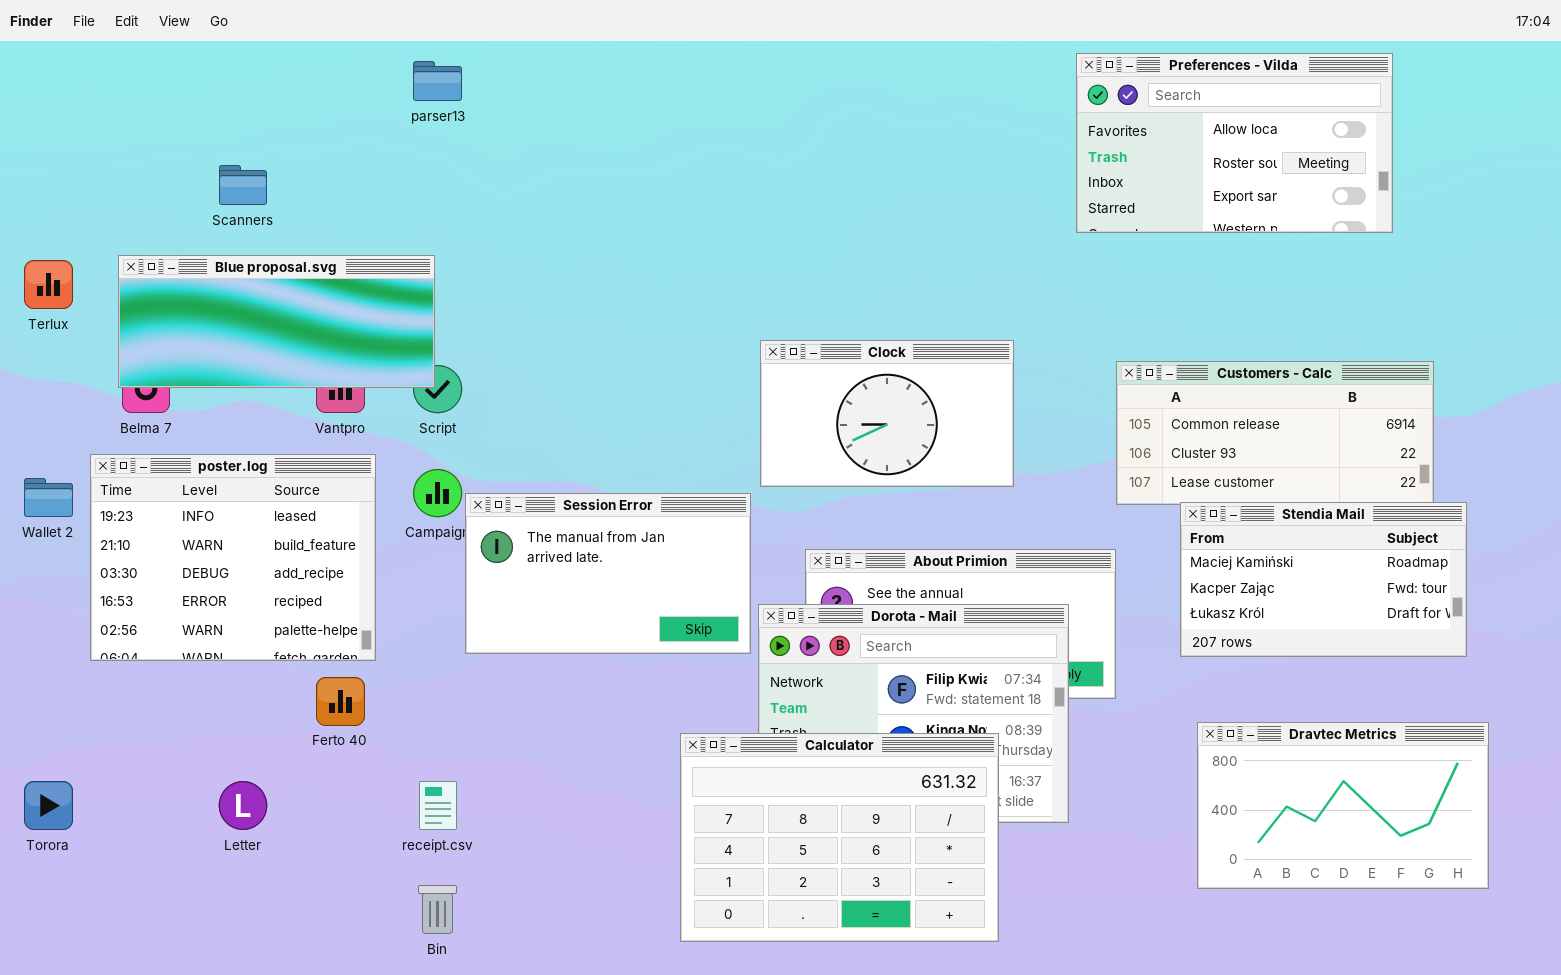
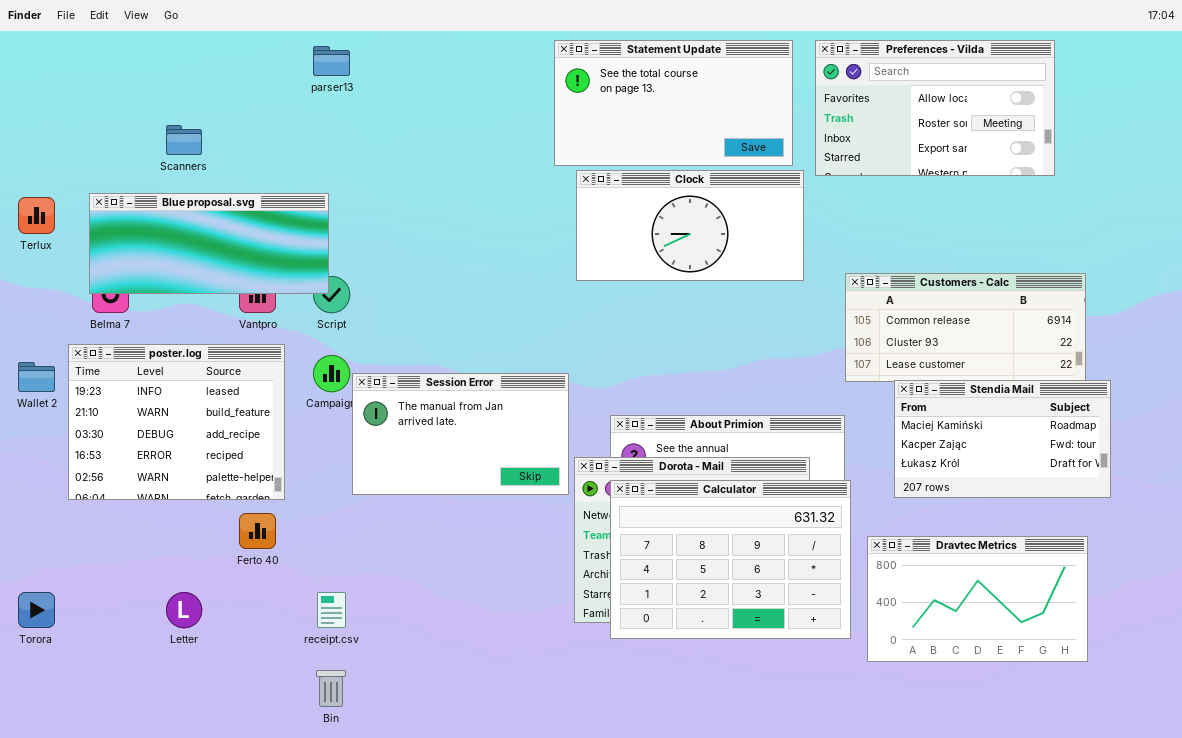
Statement Update: none -> [554,40,793,166], opened
Clock: [760,340,1014,487] -> [576,170,804,281], moved, resized
Dravtec Metrics: [1197,722,1489,889] -> [867,536,1088,662], moved
Calculator: [680,733,999,942] -> [610,480,851,639], moved

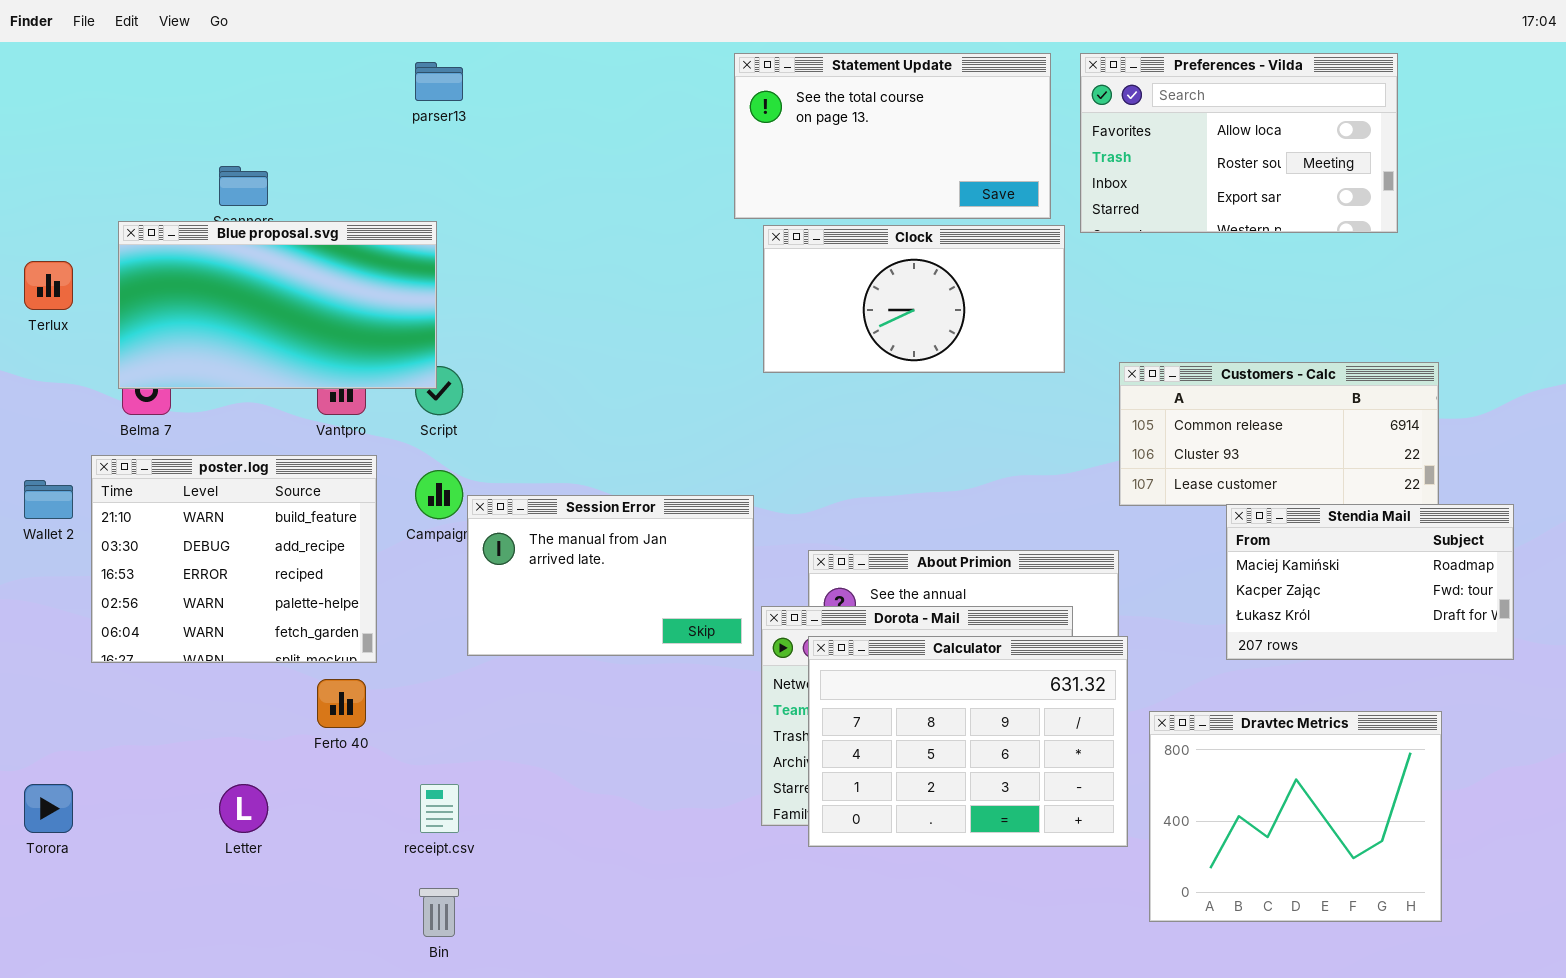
Blue proposal.svg: [89,193,329,294] -> [118,221,437,389], resized
poster.log: [68,344,285,500] -> [91,455,377,663], scrolled down 1 row
Stendia Mail: [894,380,1111,498] -> [1226,504,1514,660], moved
Dravtec Metrics: [867,536,1088,662] -> [1149,711,1442,922], resized

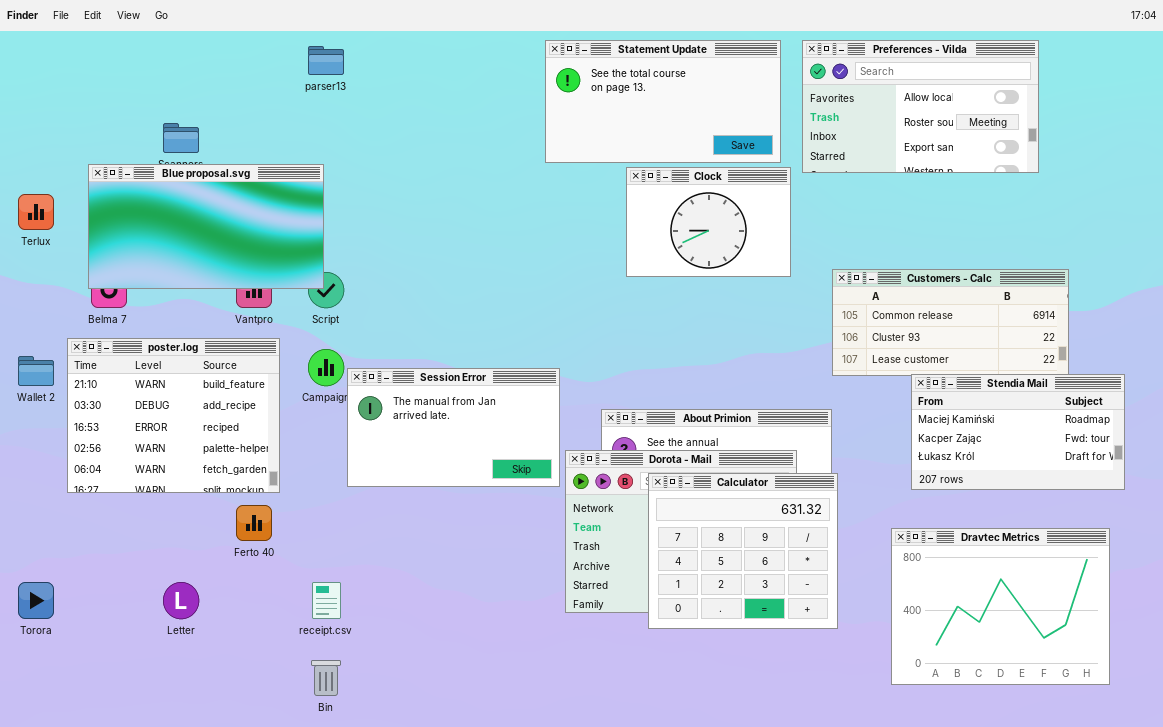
Clock: [763,225,1065,373] -> [626,167,791,277], resized
Calculator: [808,636,1128,847] -> [648,473,838,629], resized
Dravtec Metrics: [1149,711,1442,922] -> [891,528,1110,685], moved

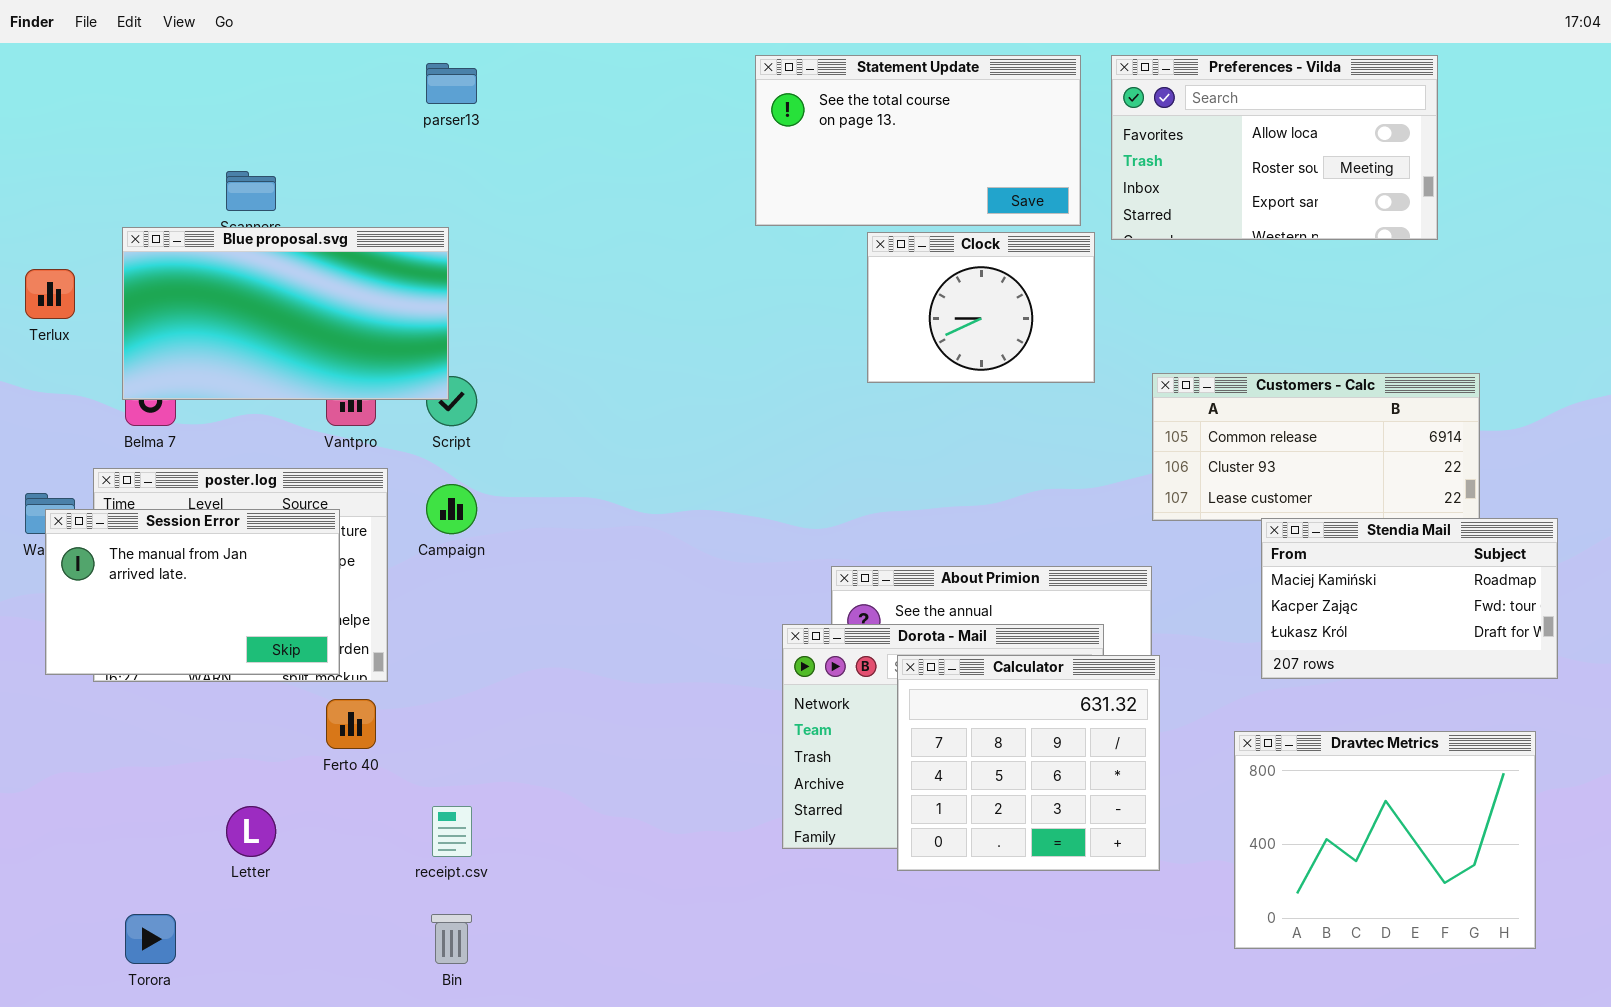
Session Error: [347,368,560,487] -> [45,509,340,675], moved
Torora: [18,582,54,619] -> [125,914,176,964], moved

